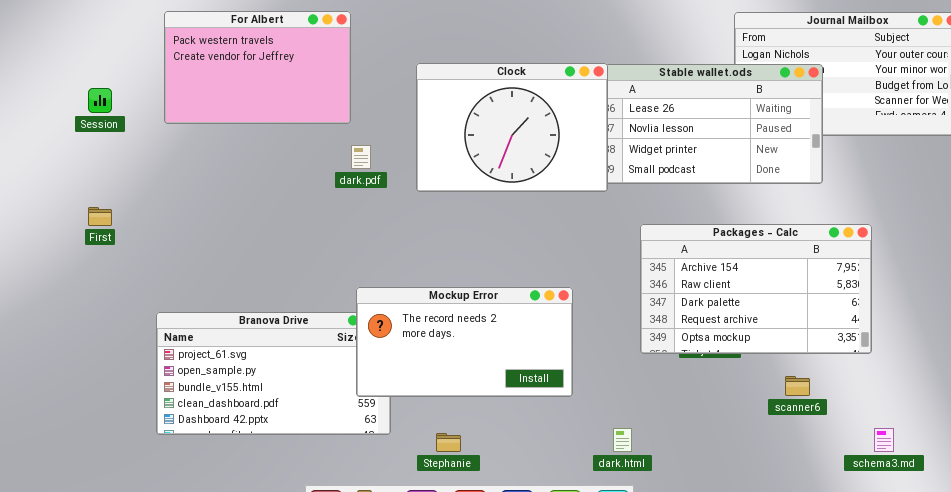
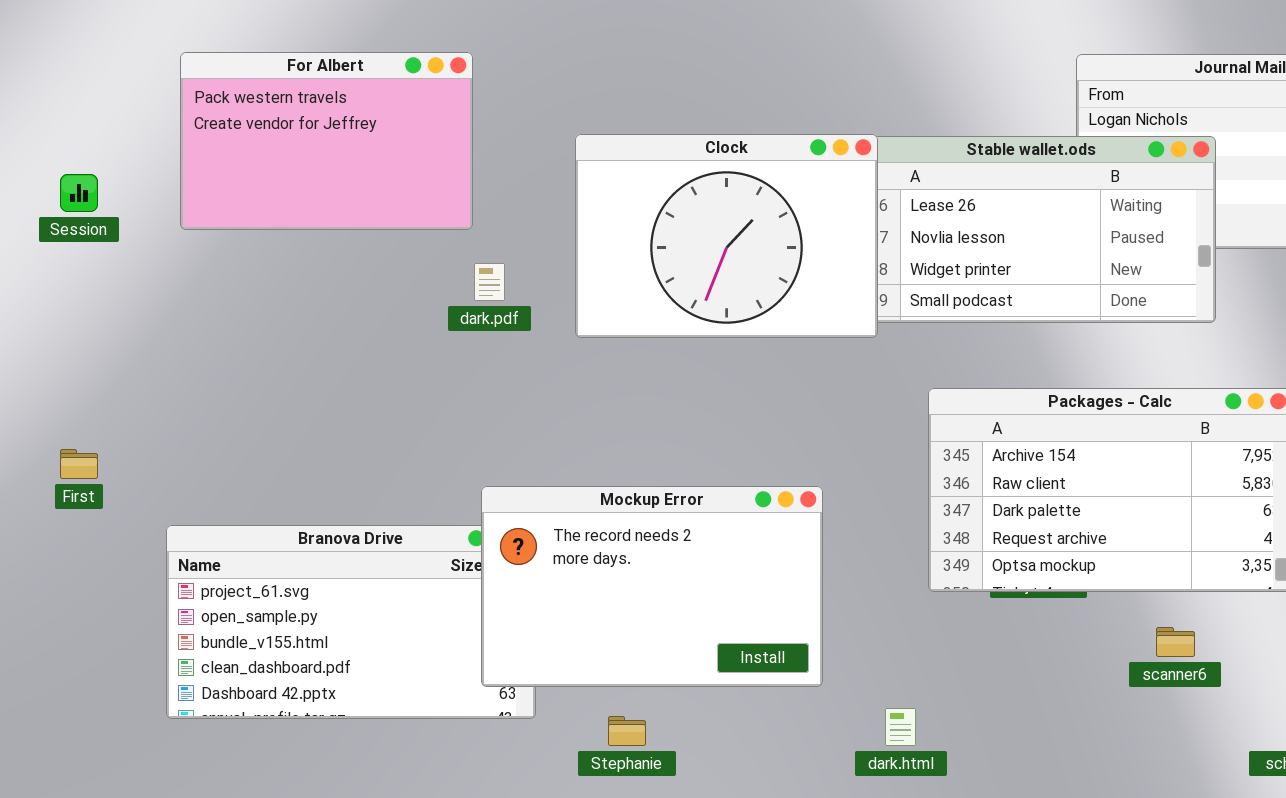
First: [88,207,112,226] -> [60,449,98,479], moved
Mockup Error: [356,287,573,397] -> [481,486,823,687], resized

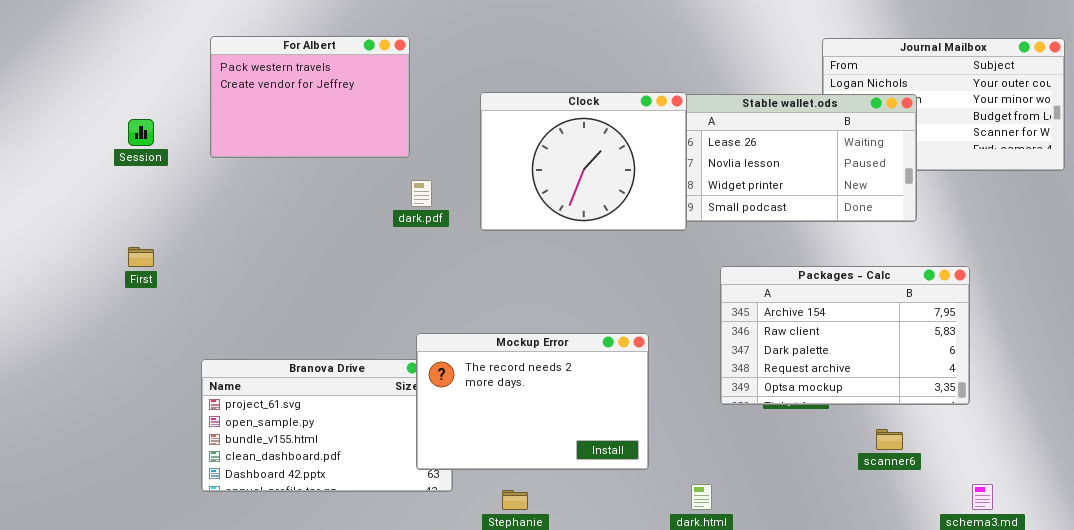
First: [60,449,98,479] -> [128,247,154,267], moved

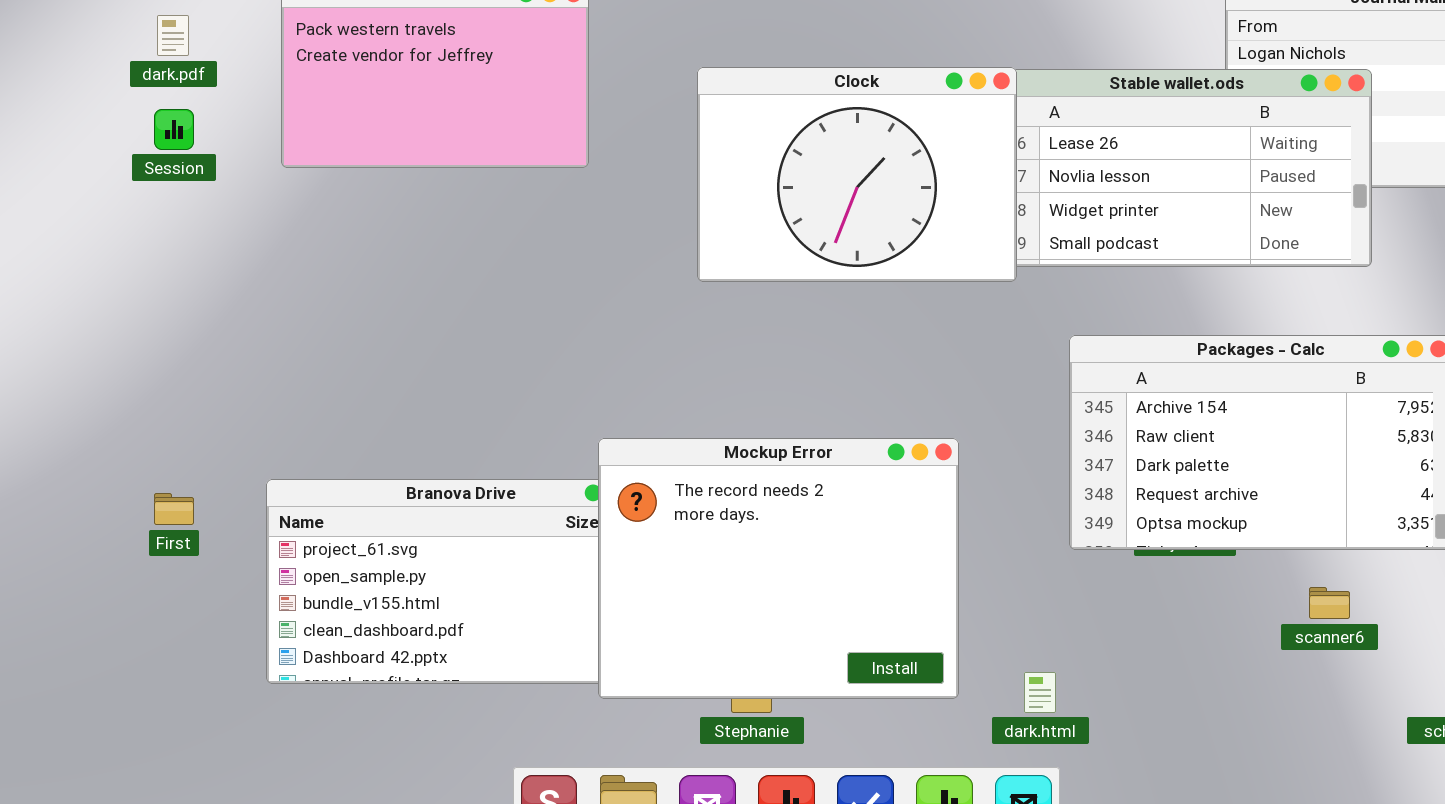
dark.pdf: [411,180,432,207] -> [157,15,189,56], moved
First: [128,247,154,267] -> [154,493,194,525], moved
Mockup Error: [416,333,649,470] -> [598,438,959,699], resized

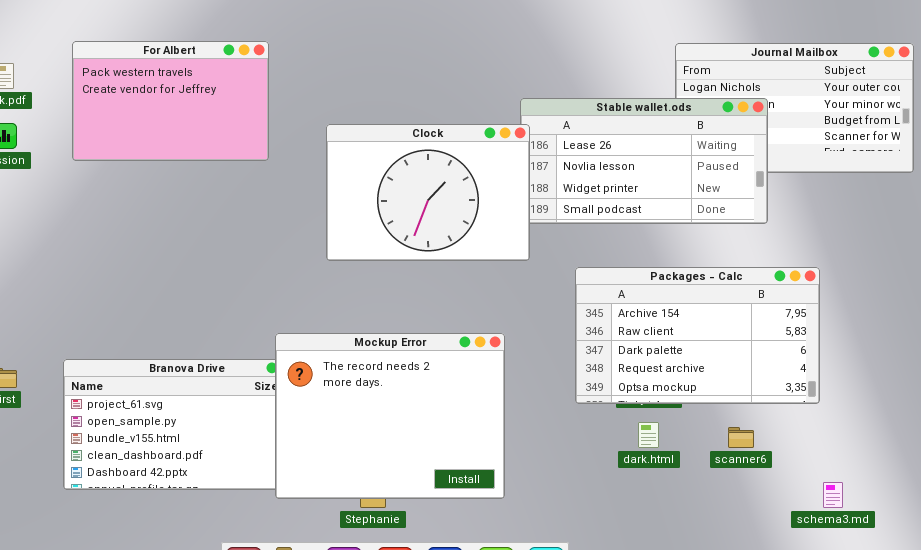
Clock: [697,67,1017,282] -> [326,124,530,261], moved
dark.html: [1024,672,1056,713] -> [638,422,659,448], moved

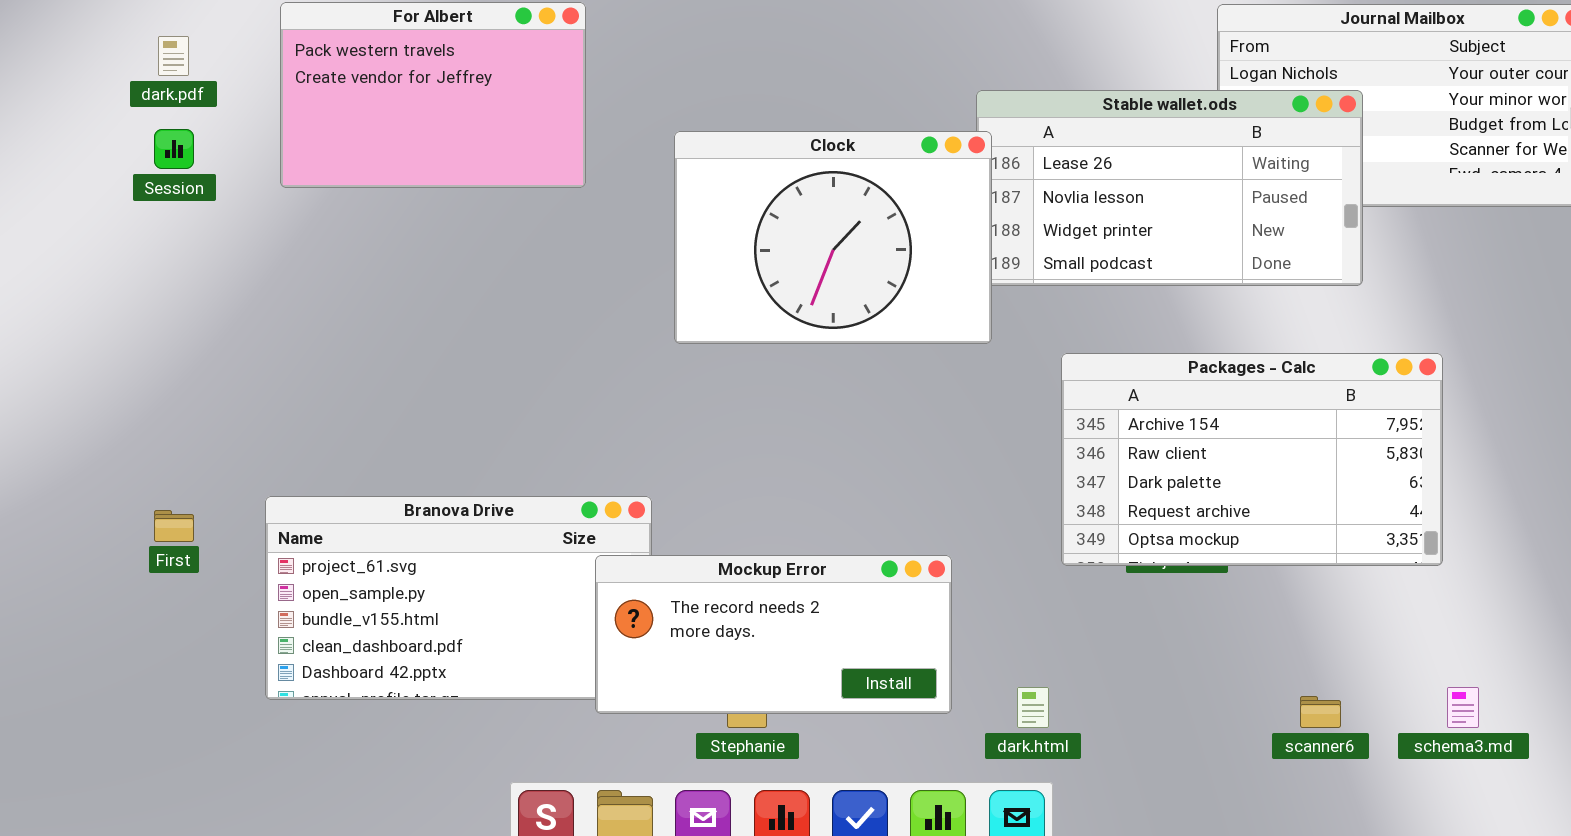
Mockup Error: [275,333,505,499] -> [595,555,952,714], resized
dark.html: [638,422,659,448] -> [1017,687,1049,728], moved
scanner6: [728,427,754,448] -> [1300,696,1341,728], moved

